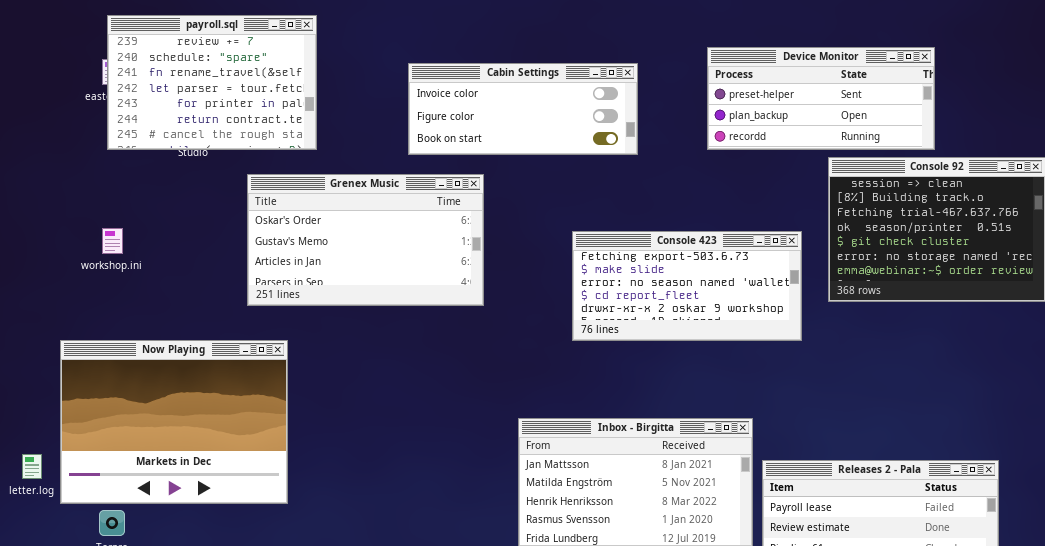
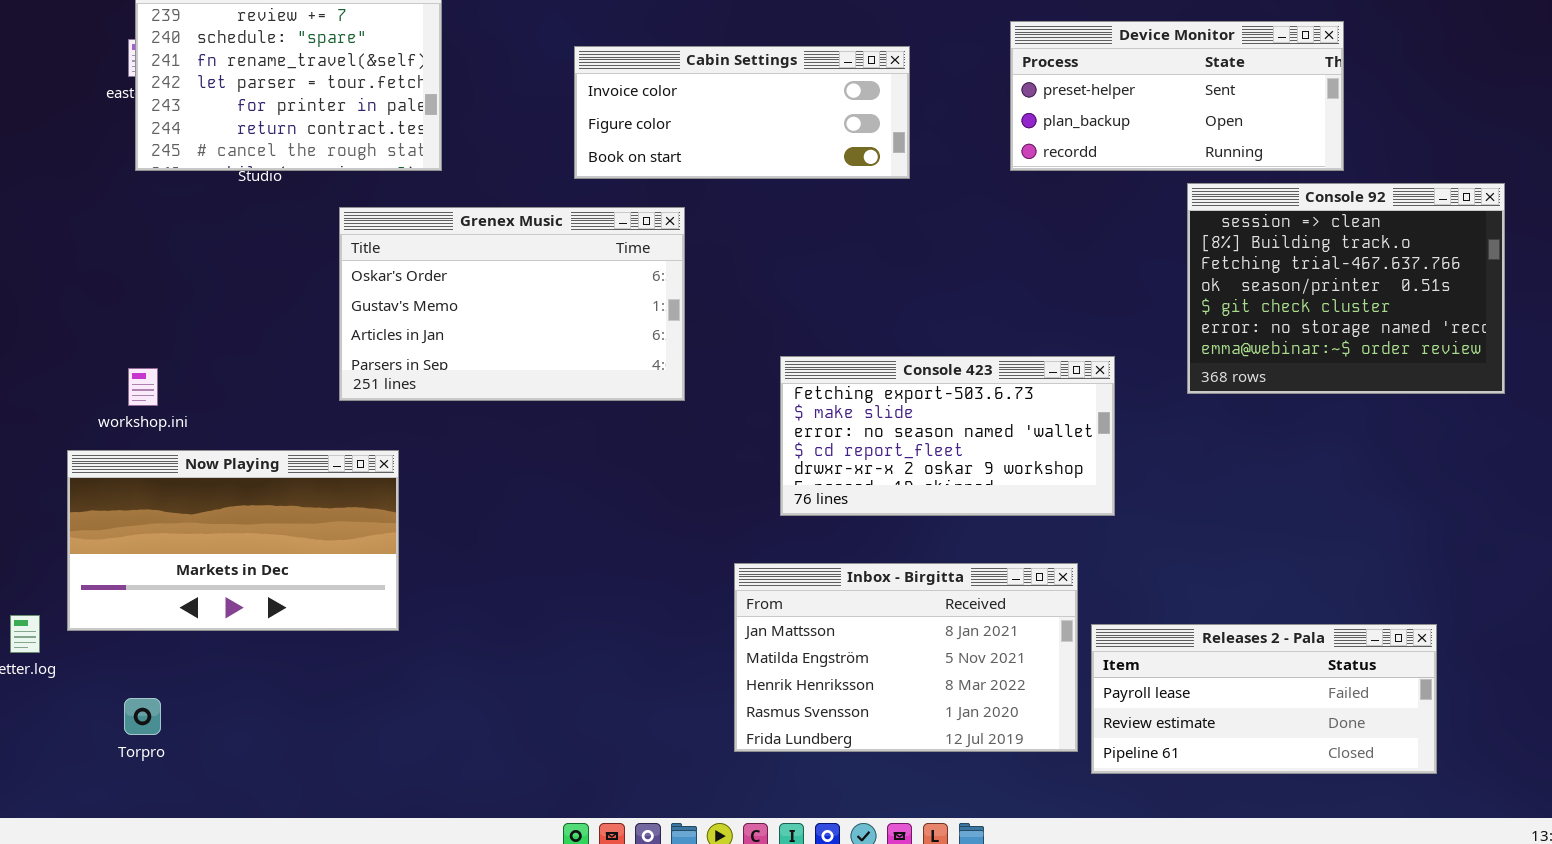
workshop.ini: [102,228,123,254] -> [128,368,158,406], moved
Console 423: [572,231,802,341] -> [780,356,1115,516], moved
Now Playing: [60,340,288,504] -> [67,450,399,631], resized

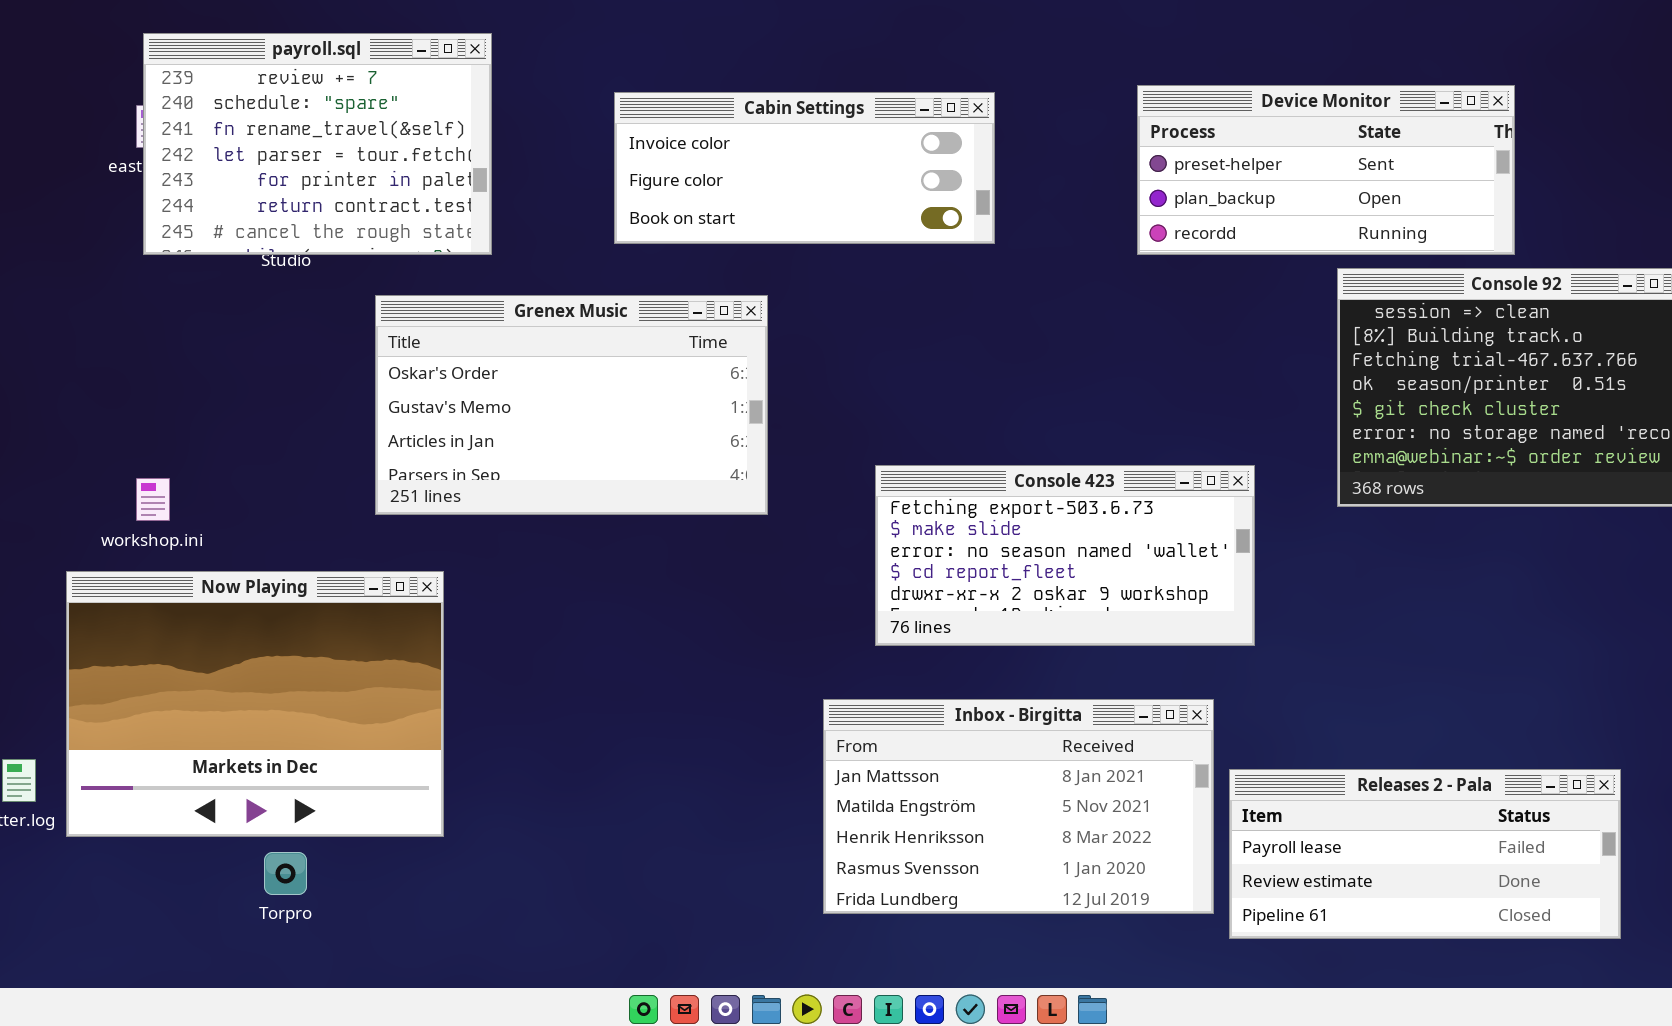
Cabin Settings: [574,46,910,179] -> [614,92,995,244], moved
Now Playing: [67,450,399,631] -> [66,571,444,837], resized
Torpro: [124,698,161,735] -> [264,852,307,895], moved

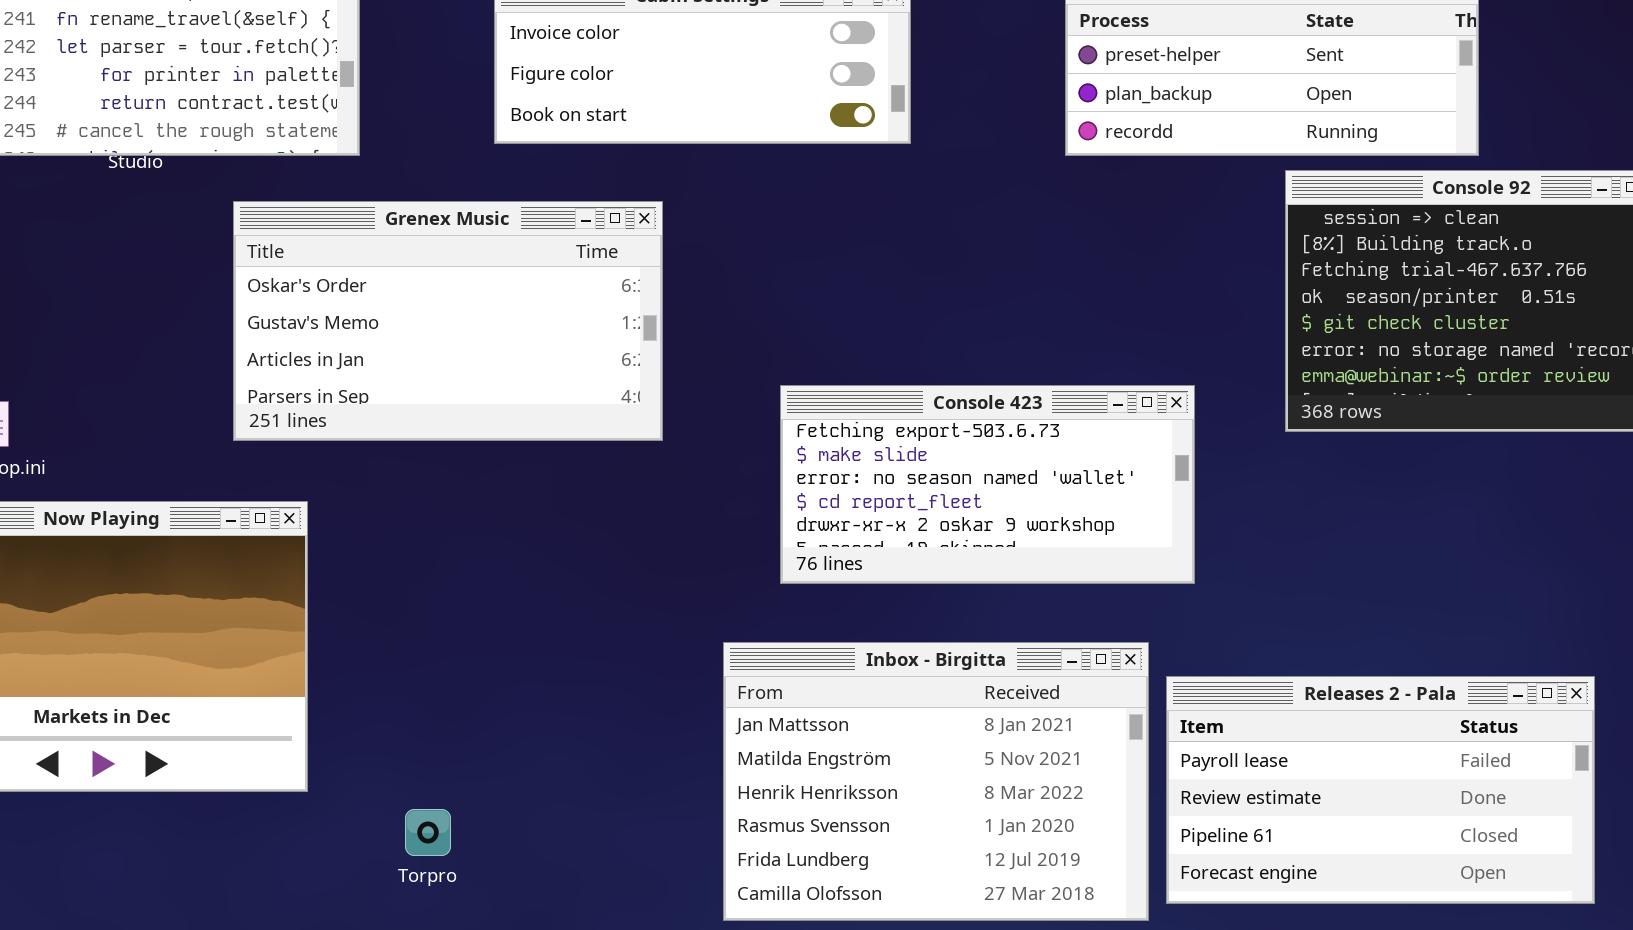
Inbox - Birgitta: [823,699,1214,914] -> [723,642,1149,921], resized
Releases 2 - Pala: [1229,769,1621,939] -> [1166,676,1595,904], resized
Torpro: [264,852,307,895] -> [405,809,451,856], moved

